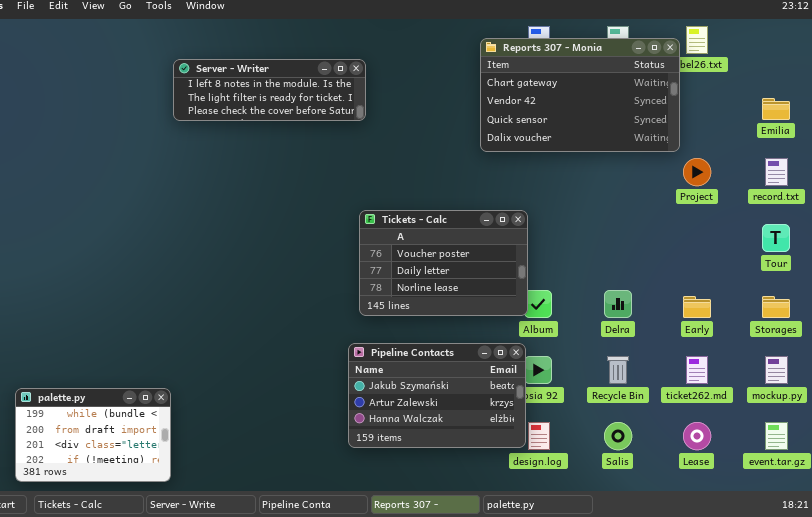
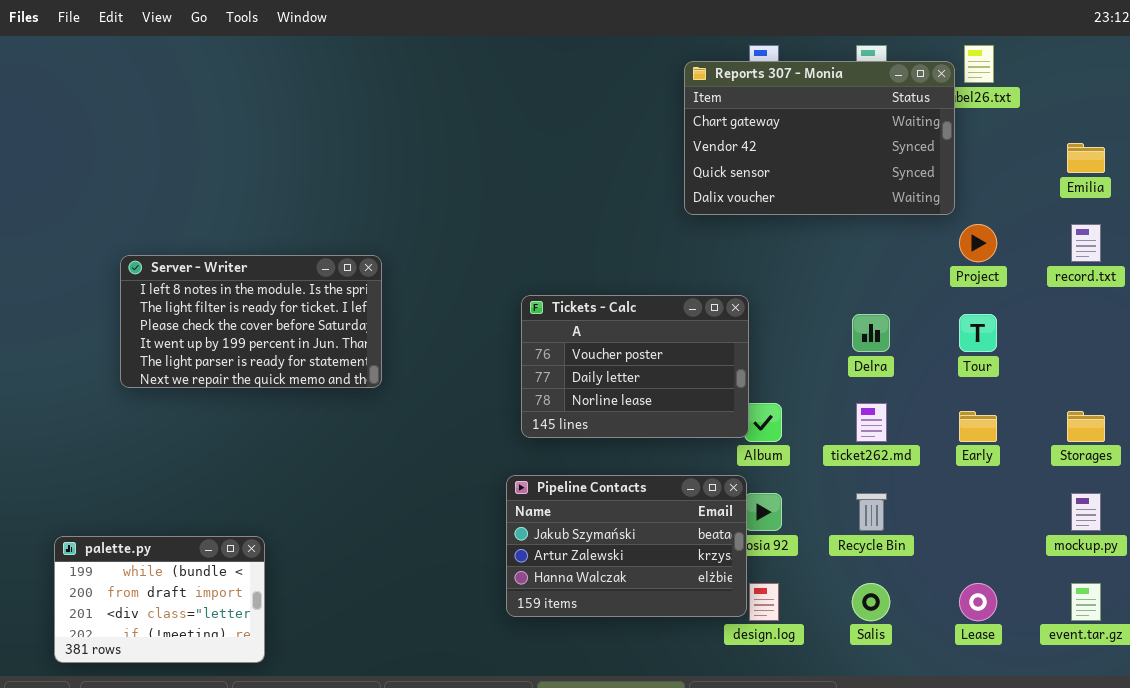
Server - Writer: [173,59,366,121] -> [120,255,382,388], moved, resized
Tour: [762,224,790,252] -> [959,314,997,352], moved
Delra: [604,290,632,318] -> [852,314,890,352], moved
ticket262.md: [686,356,708,384] -> [856,403,887,442], moved

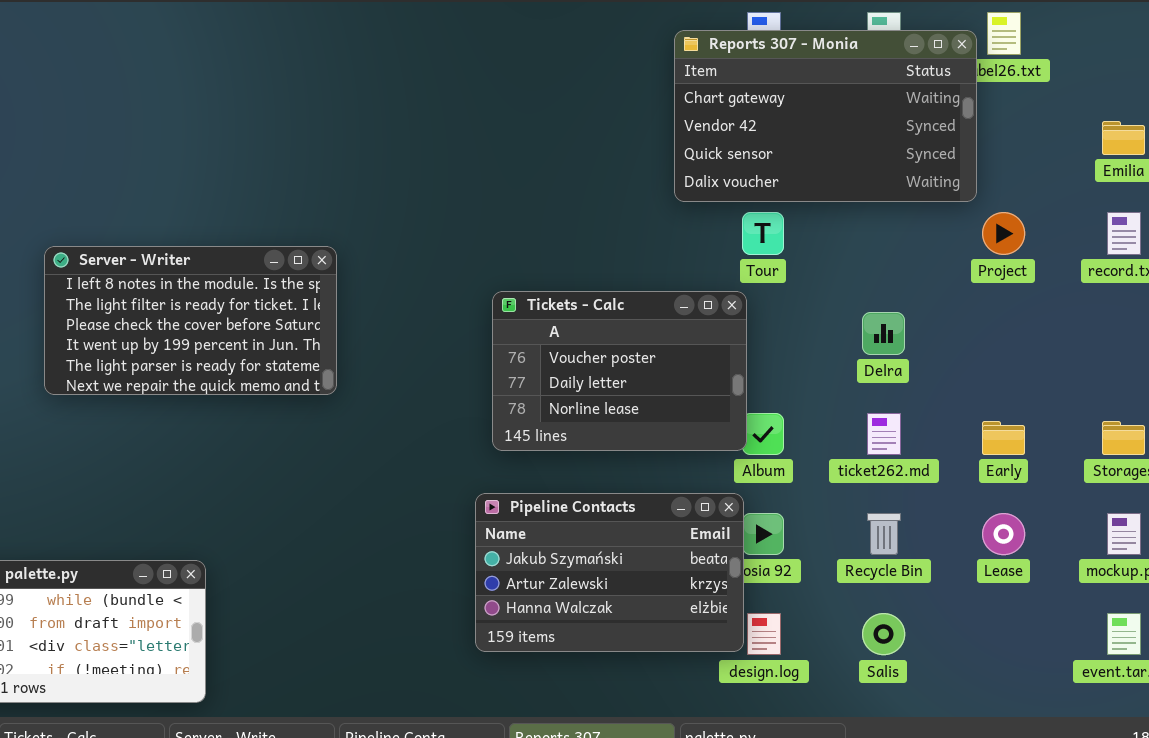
Tour: [959,314,997,352] -> [742,212,784,255], moved
Lease: [959,583,997,621] -> [982,513,1025,555], moved

